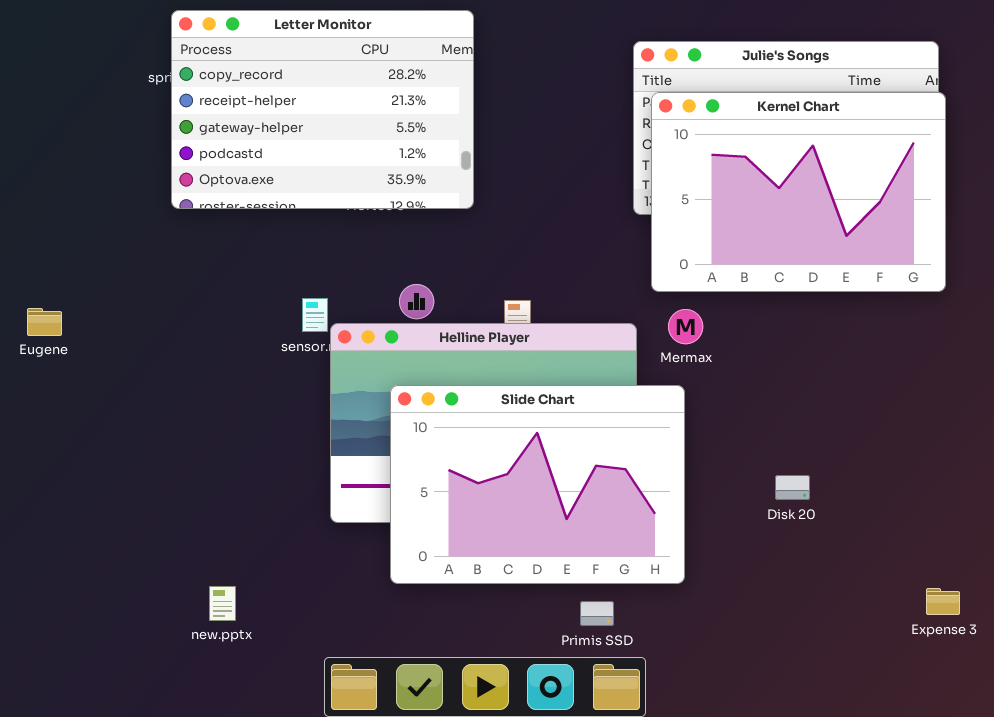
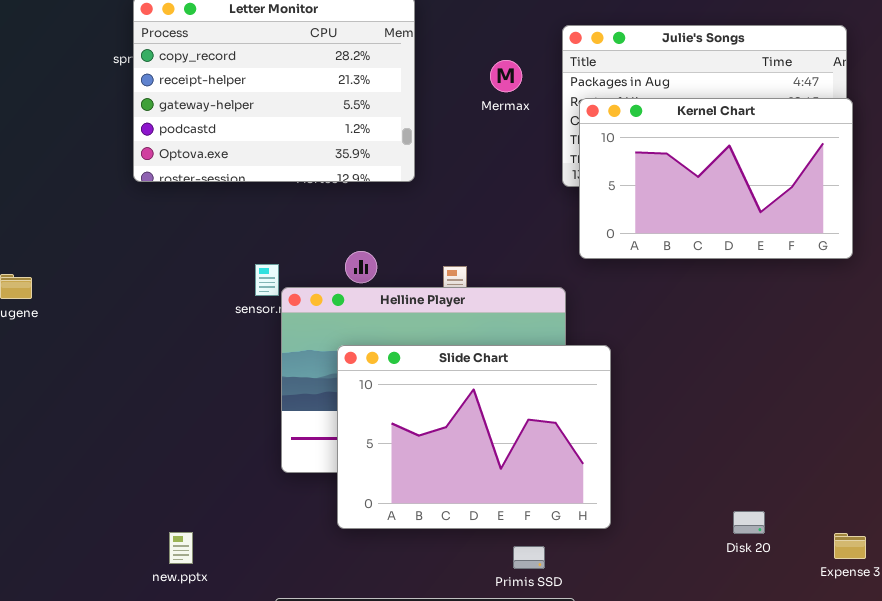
Kernel Chart: [651,92,946,292] -> [579,98,853,259], resized
Mermax: [668,309,703,344] -> [490,60,522,92], moved
Disk 20: [775,475,810,500] -> [733,511,765,534], moved

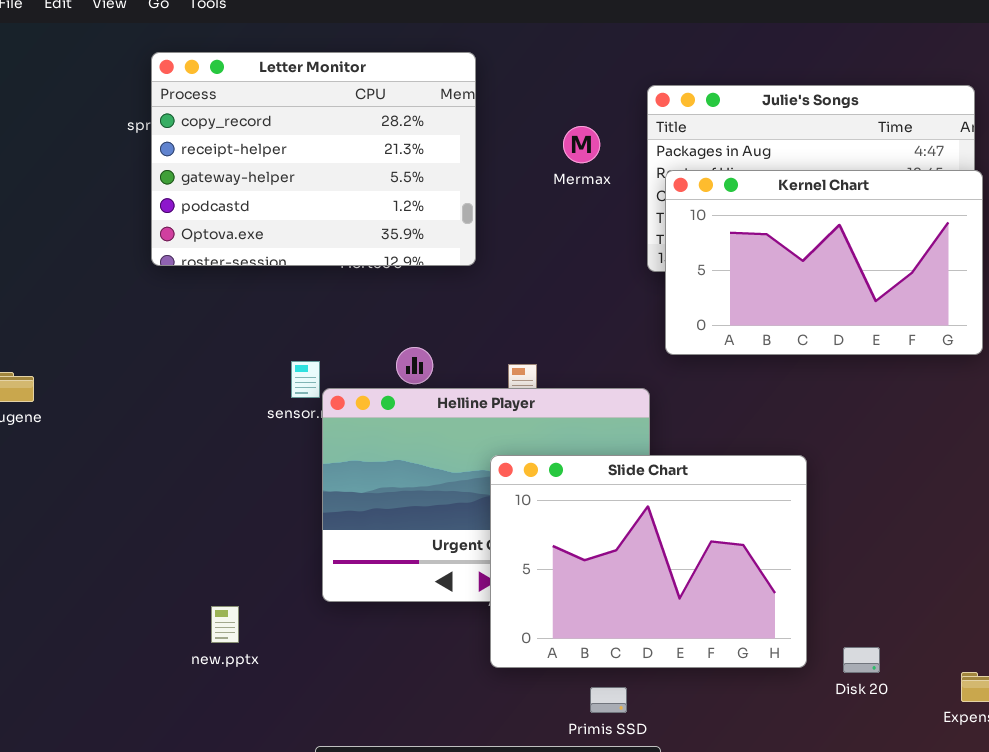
Slide Chart: [337,345,611,529] -> [490,455,807,668], moved
new.pptx: [169,532,193,564] -> [211,606,239,643], moved

